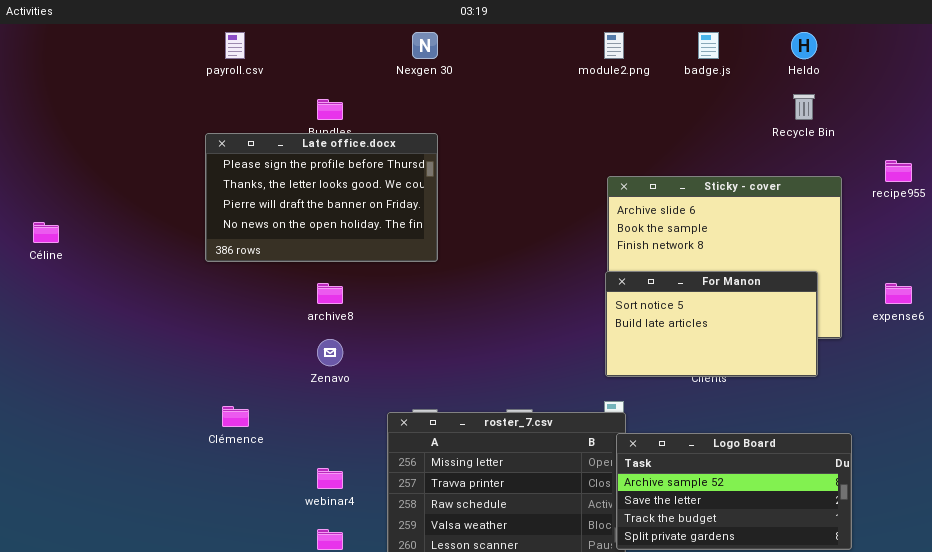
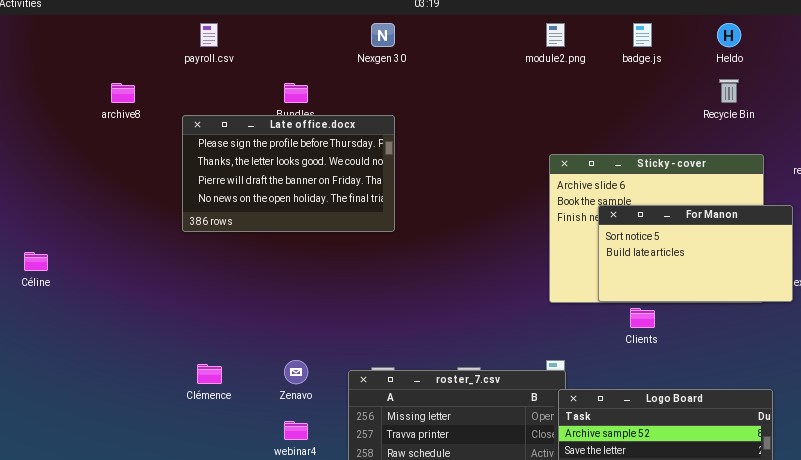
Céline: [33,222,59,243] -> [24,252,48,271], moved
For Manon: [605,271,818,377] -> [598,205,793,302], moved
archive8: [317,283,343,304] -> [111,83,135,103], moved
Zenavo: [317,339,343,366] -> [284,360,308,384], moved

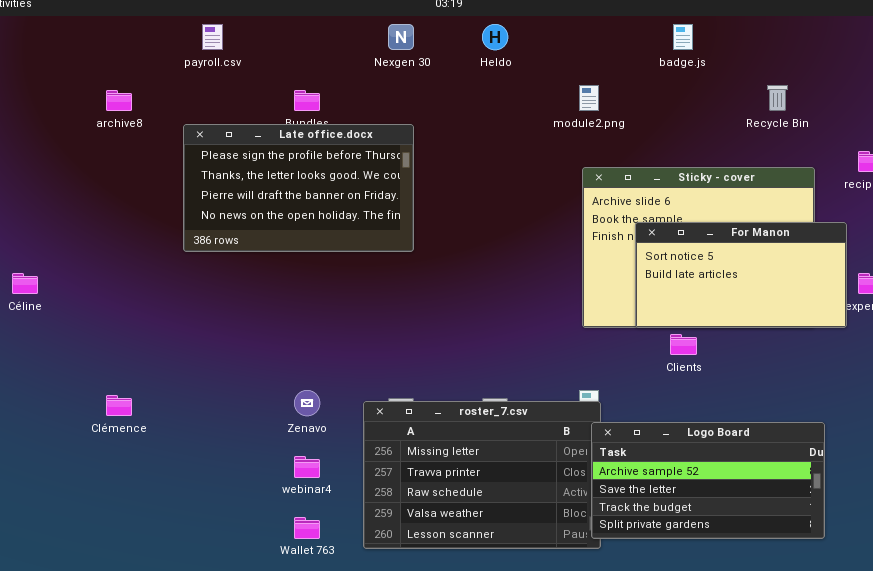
module2.png: [546,23,565,47] -> [579,85,599,111], moved
Heldo: [717,23,741,47] -> [482,24,508,50], moved
Clémence: [197,364,222,384] -> [106,395,132,416], moved

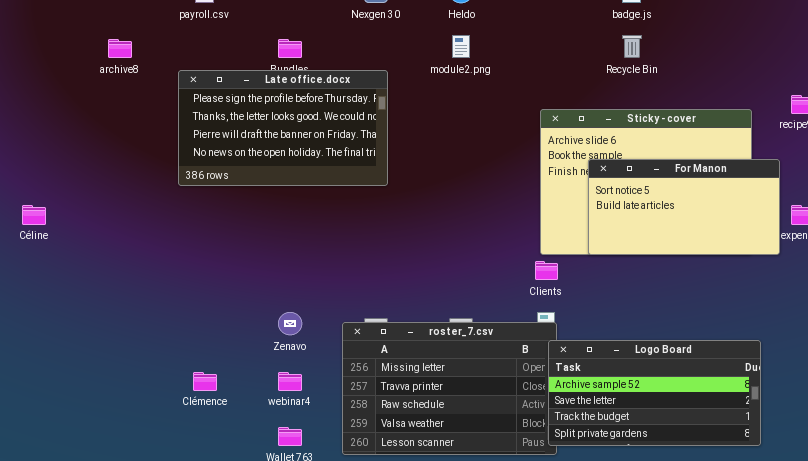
module2.png: [579,85,599,111] -> [452,35,470,58], moved
Recycle Bin: [767,85,788,111] -> [622,35,642,58], moved
Clients: [670,334,697,355] -> [535,261,558,280], moved
Clémence: [106,395,132,416] -> [193,372,217,391], moved

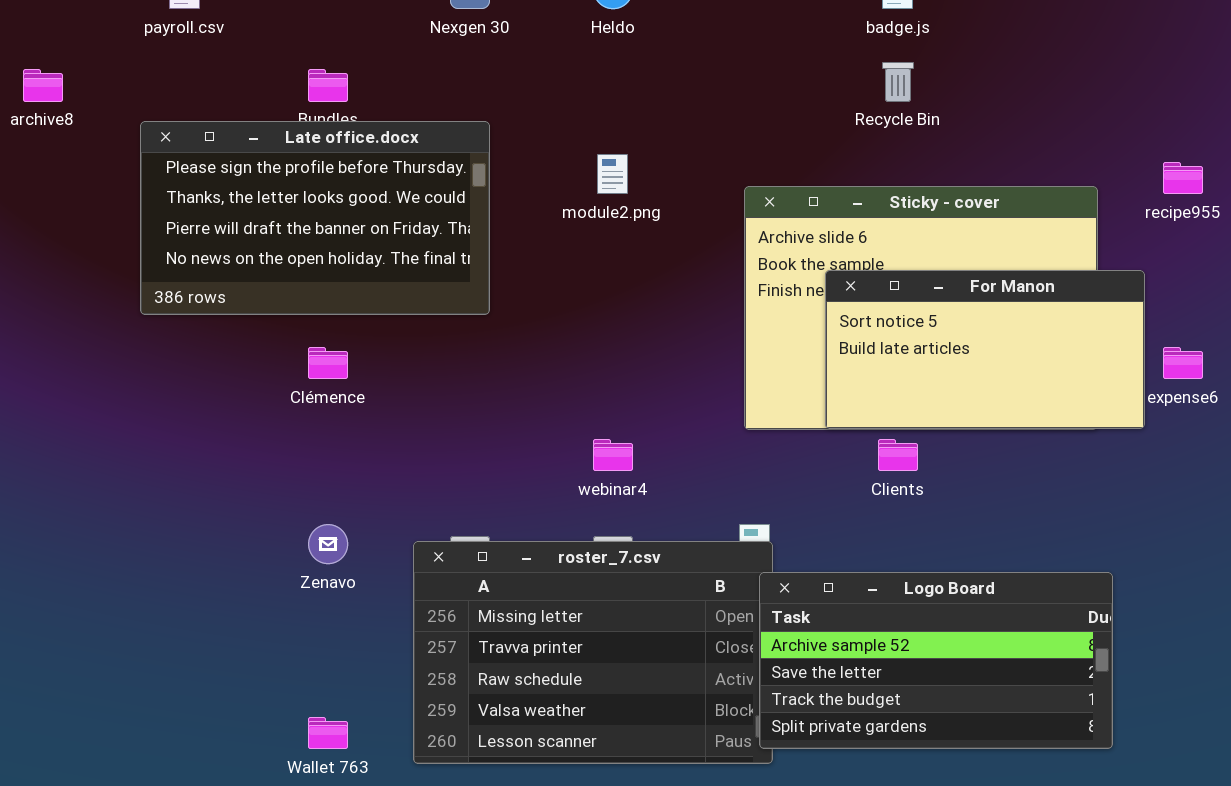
module2.png: [452,35,470,58] -> [597,154,628,194], moved
Clients: [535,261,558,280] -> [878,439,918,471], moved
Clémence: [193,372,217,391] -> [308,347,348,379], moved
webinar4: [278,372,302,391] -> [593,439,633,471], moved

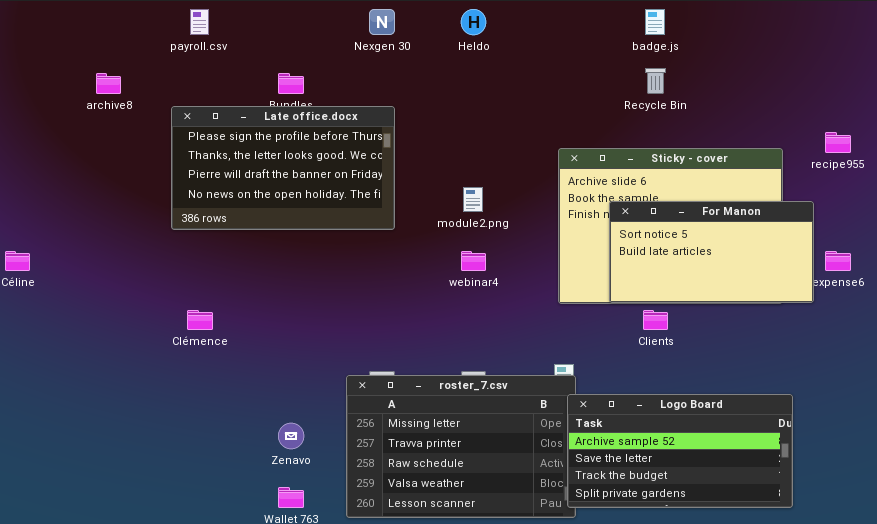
module2.png: [597,154,628,194] -> [463,187,483,212], moved
Clémence: [308,347,348,379] -> [187,310,213,330], moved
webinar4: [593,439,633,471] -> [461,251,486,271], moved
Zenavo: [308,524,348,564] -> [278,423,304,449], moved

